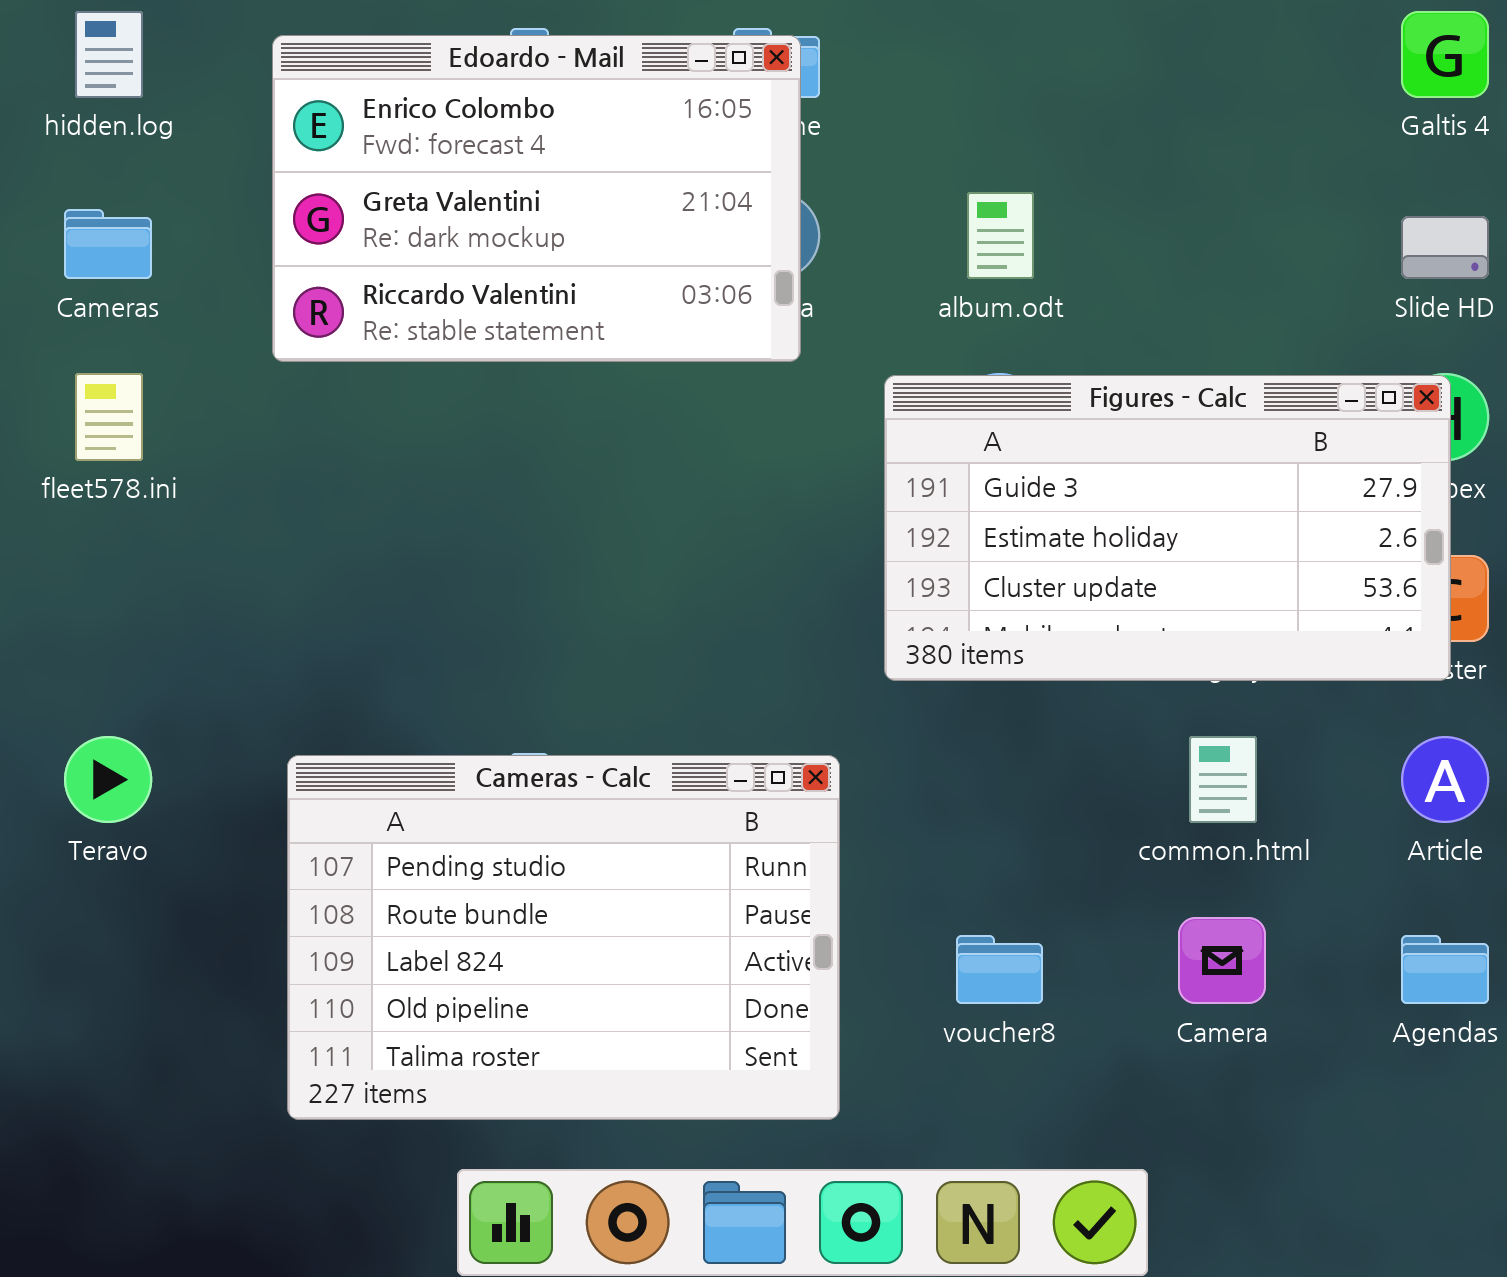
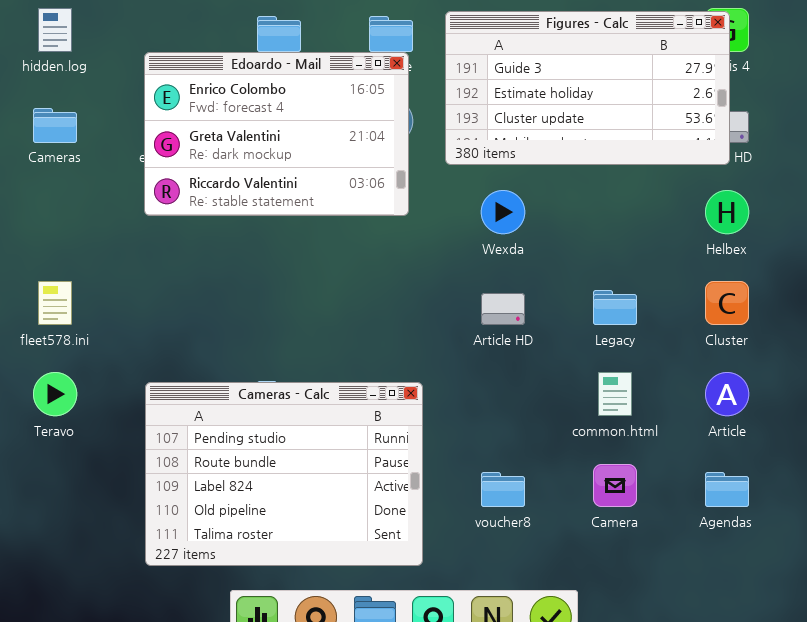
Edoardo - Mail: [272,35,801,362] -> [144,52,409,216], moved
fleet578.ini: [75,373,143,461] -> [38,281,72,325], moved
Figures - Calc: [884,375,1451,681] -> [445,11,730,165], moved

